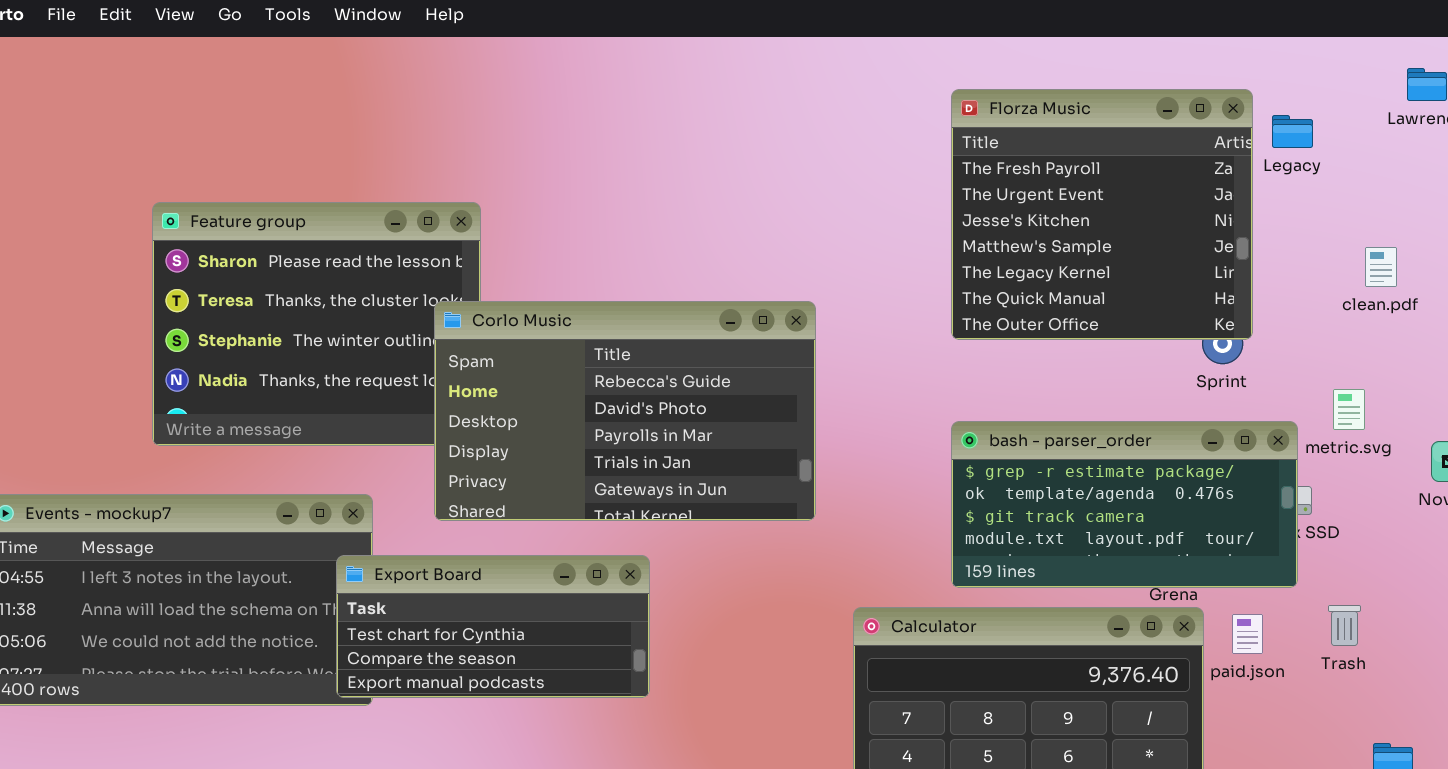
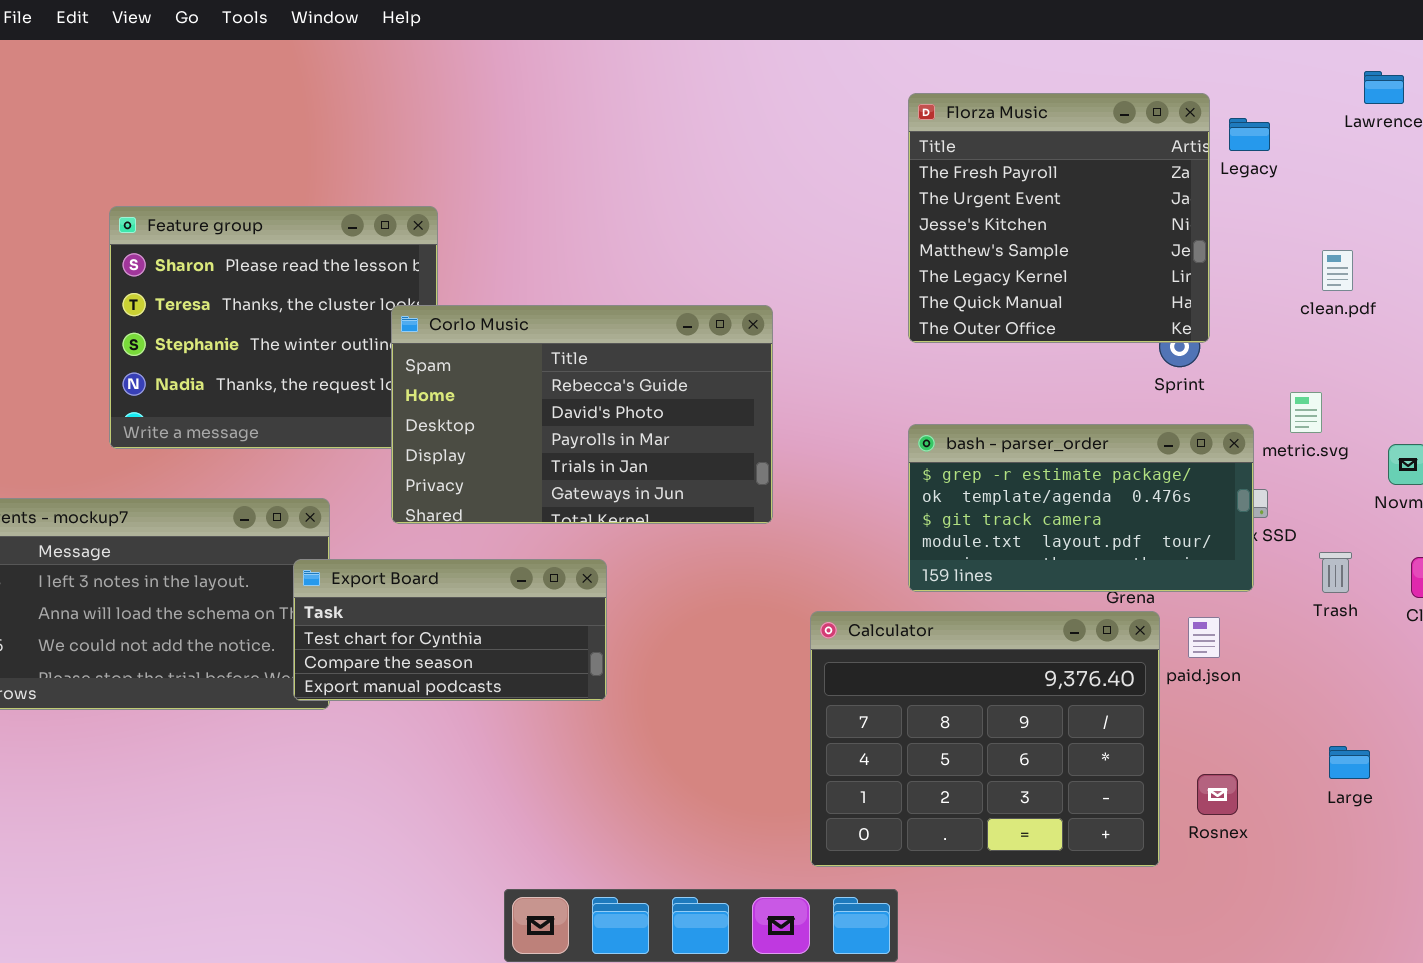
Trash: [1328,605,1361,646] -> [1319,552,1352,593], moved

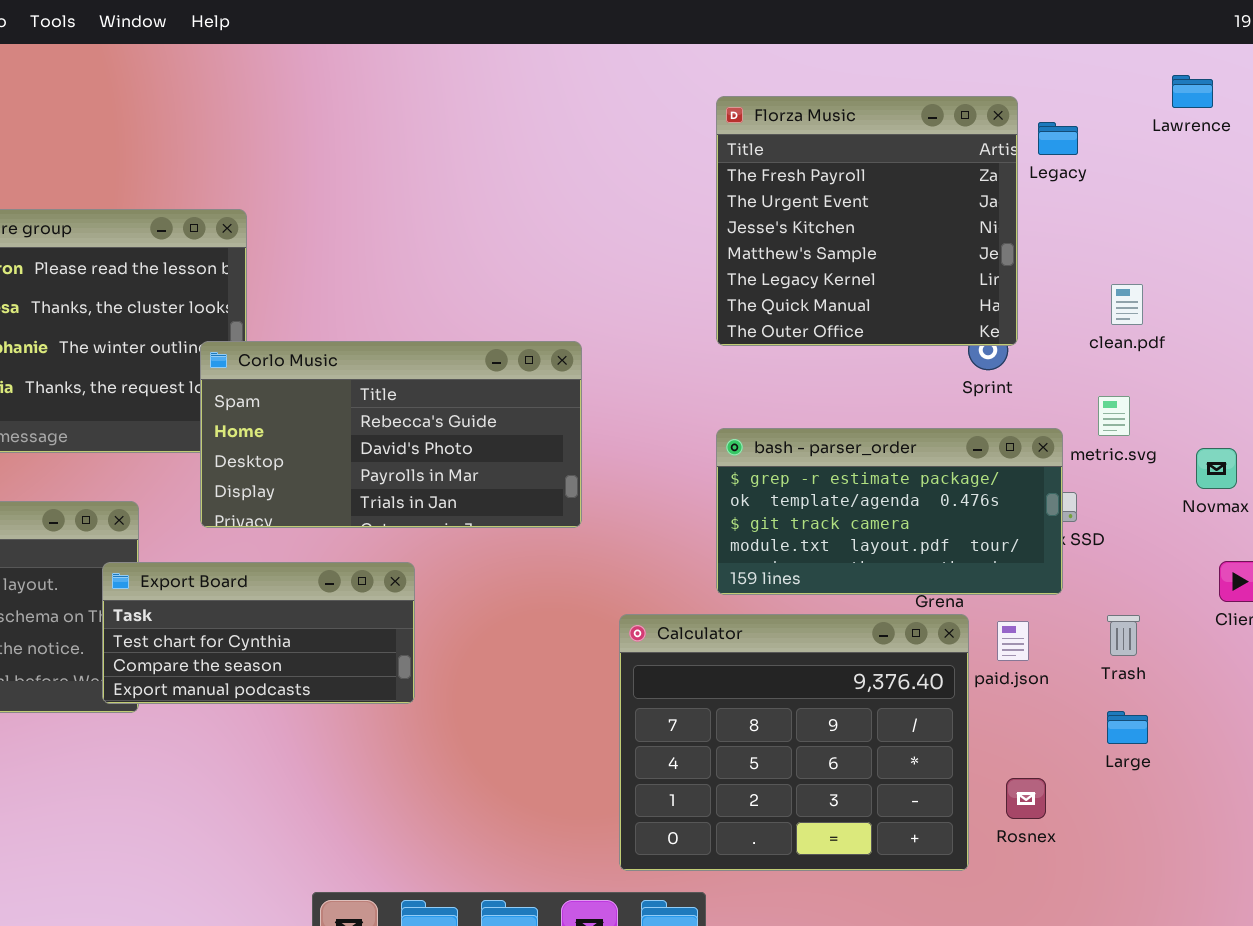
clean.pdf: [1322,250,1353,291] -> [1111,284,1143,325], moved
Corlo Music: [391,305,773,524] -> [200,341,582,528], resized
Trash: [1319,552,1352,593] -> [1107,615,1140,656], moved
Large: [1329,746,1370,779] -> [1107,711,1148,744], moved

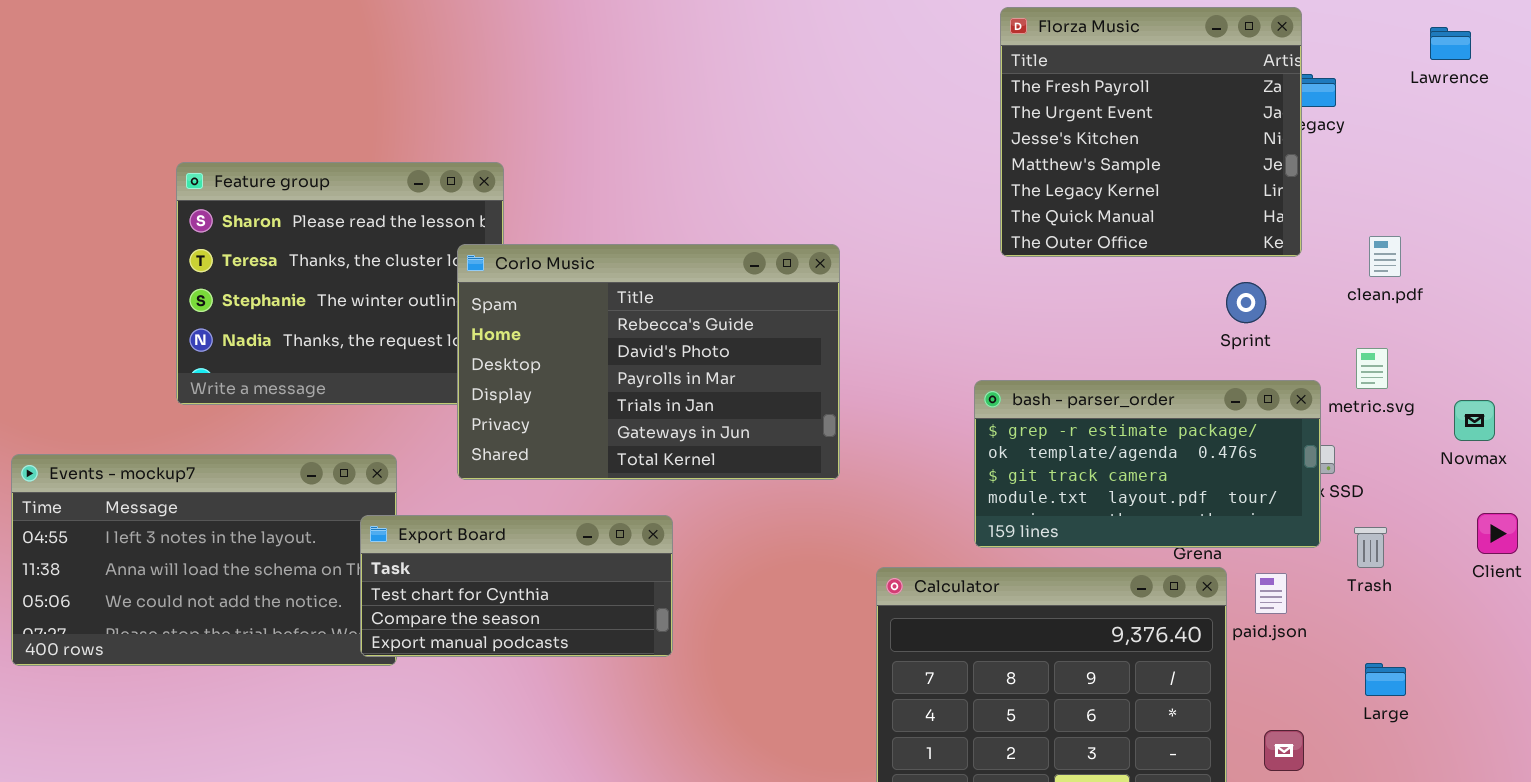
Florza Music: [716,96,1018,346] -> [1000,7,1302,257], moved
Corlo Music: [200,341,582,528] -> [457,244,840,480], resized
Trash: [1107,615,1140,656] -> [1354,527,1387,568], moved

